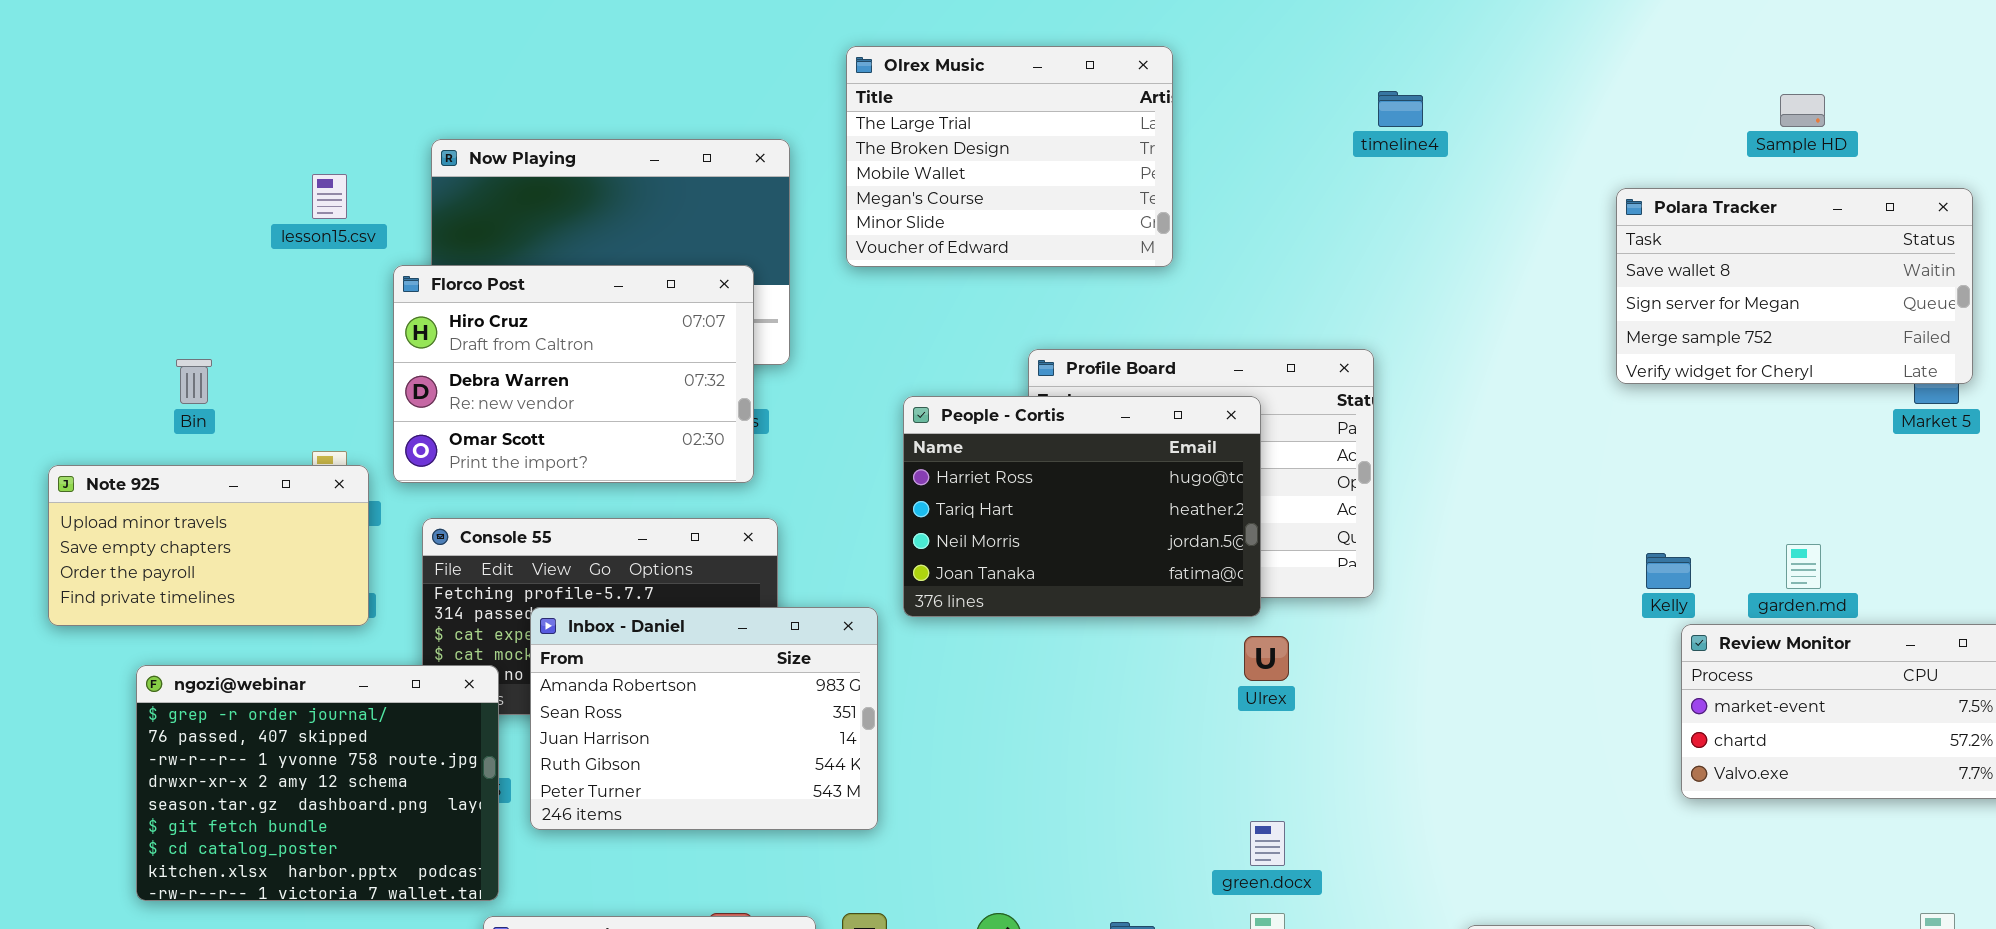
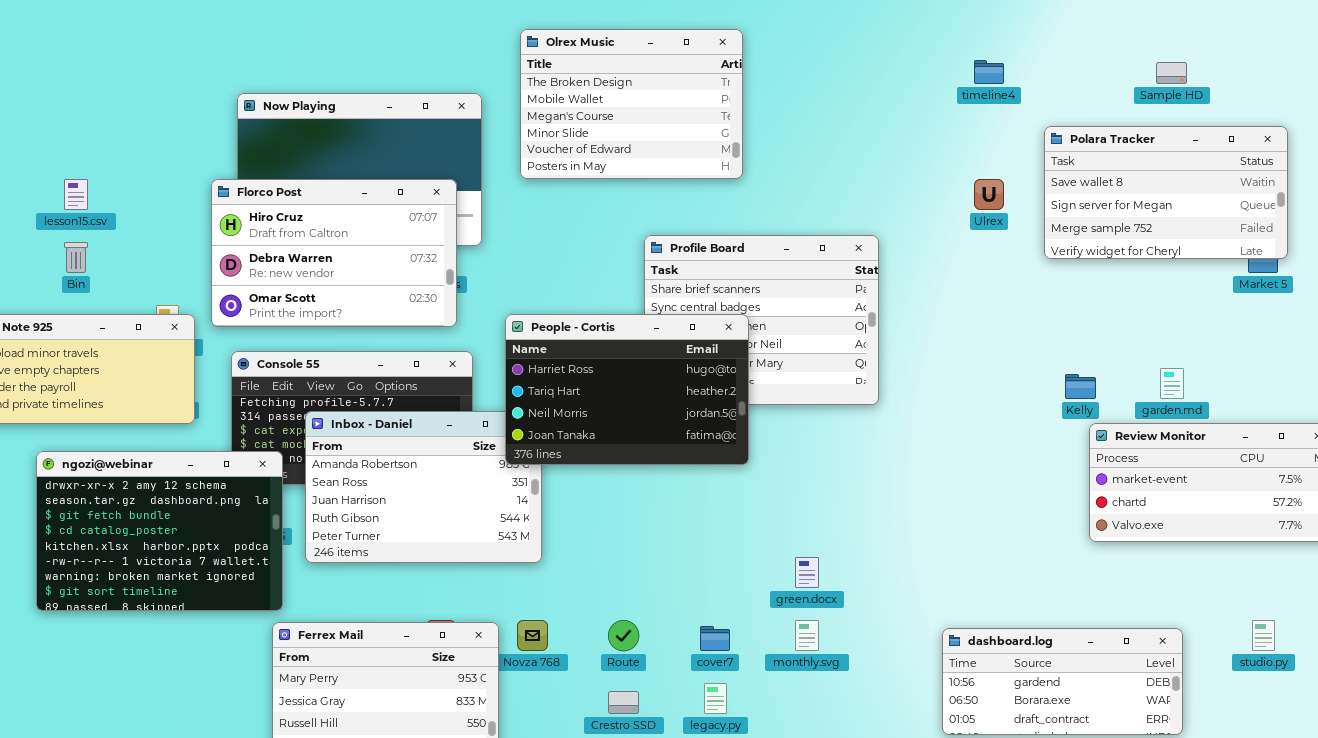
Olrex Music: [846,46,1173,267] -> [520,29,743,179], scrolled down 1 row
timeline4: [1378,91,1423,127] -> [974,60,1004,84], moved
lesson15.csv: [312,174,347,219] -> [64,179,88,210], moved
People - Cortis: [903,396,1261,617] -> [505,314,749,465], moved
Ulrex: [1244,636,1289,681] -> [974,179,1004,210], moved
ngozi@webinar: [136,665,499,901] -> [36,451,283,611], scrolled down 3 rows

